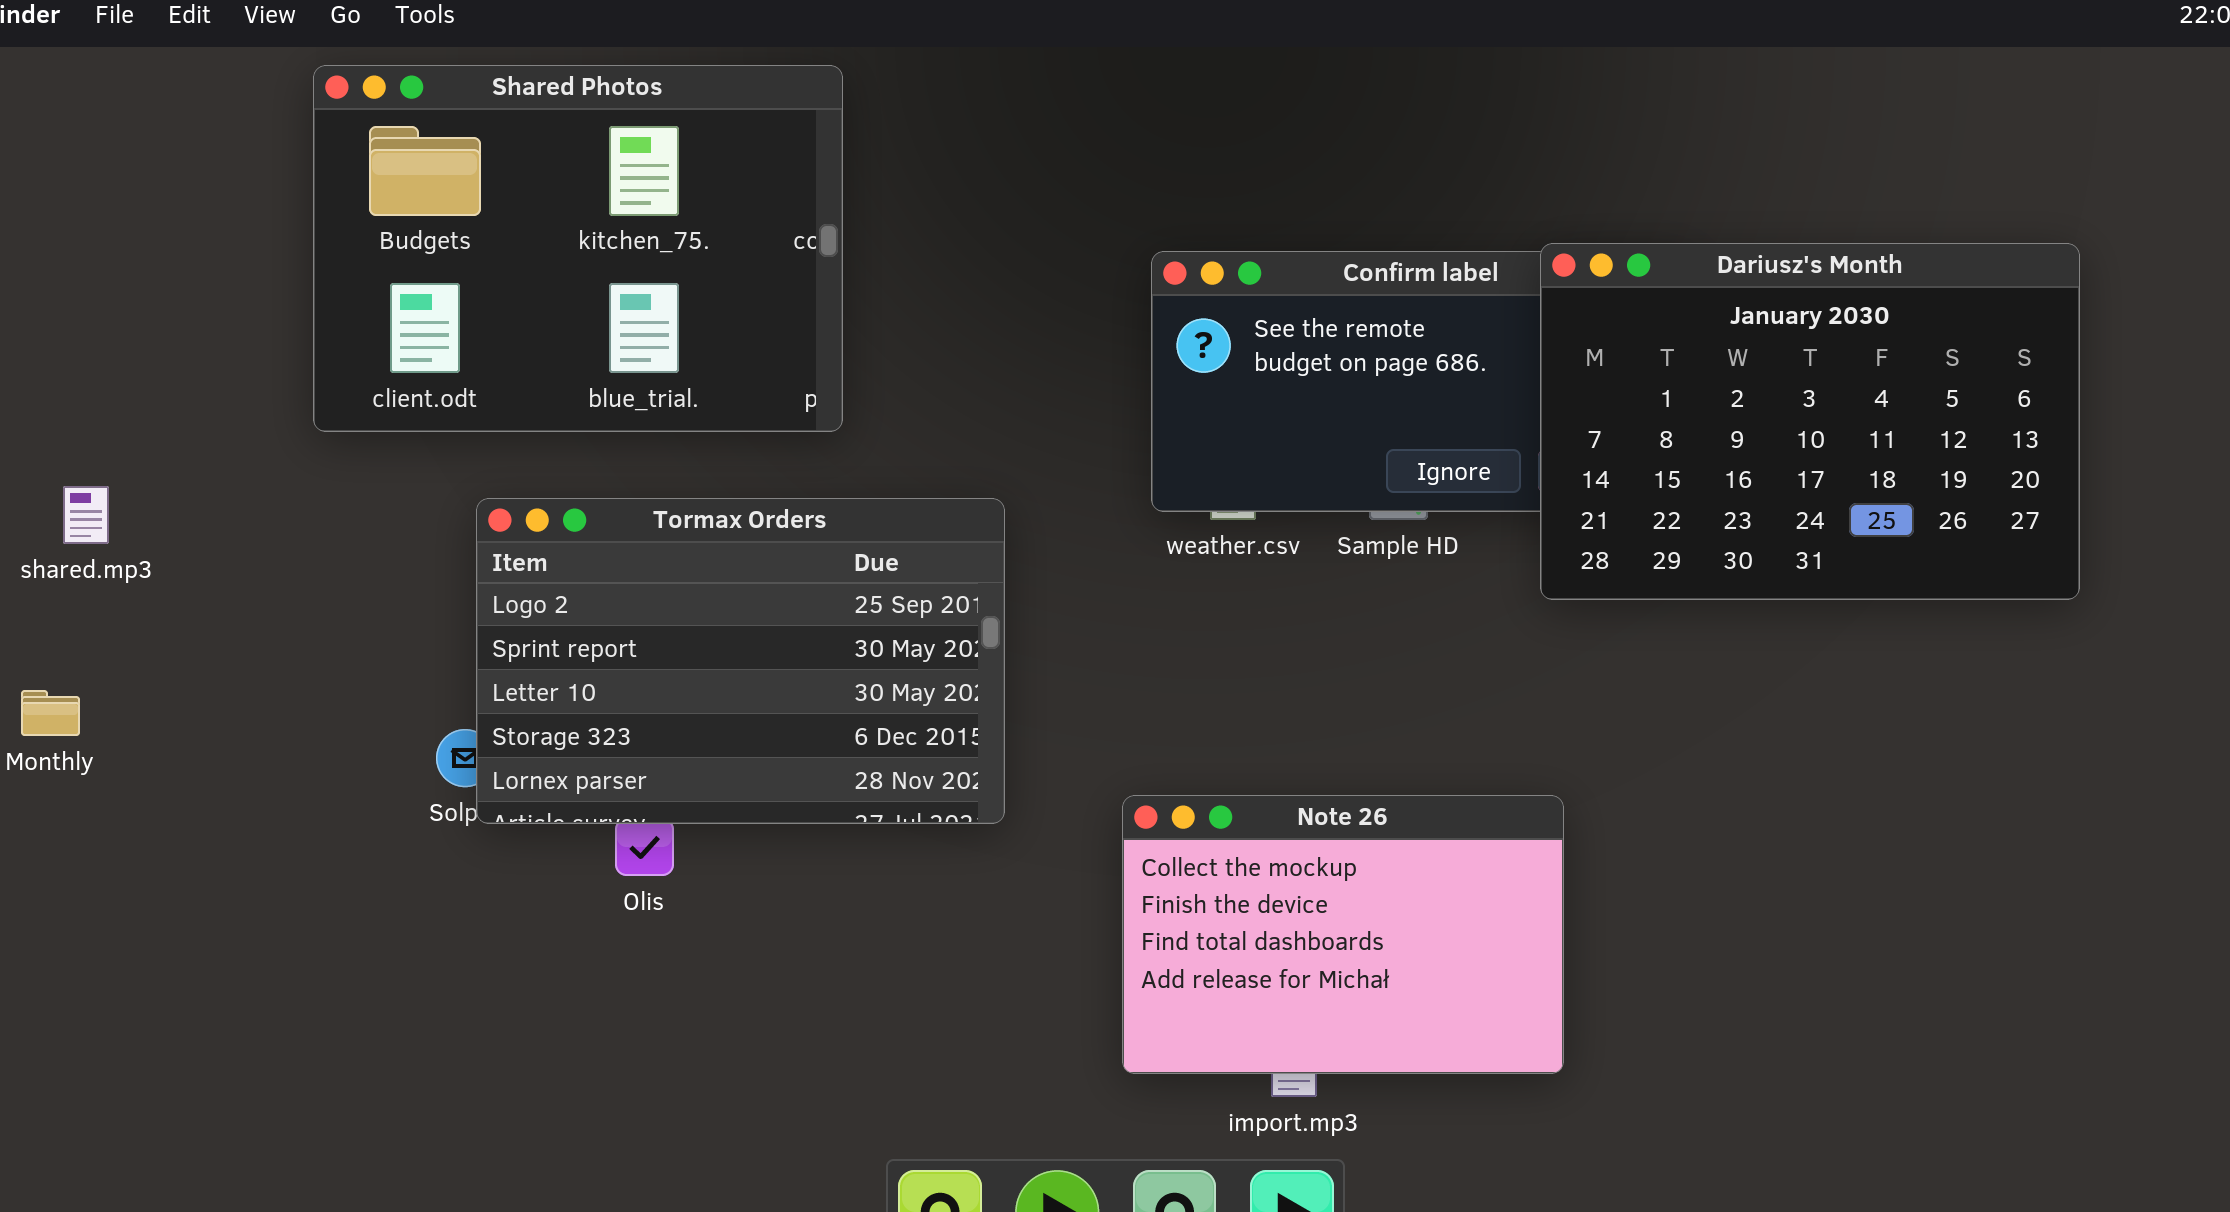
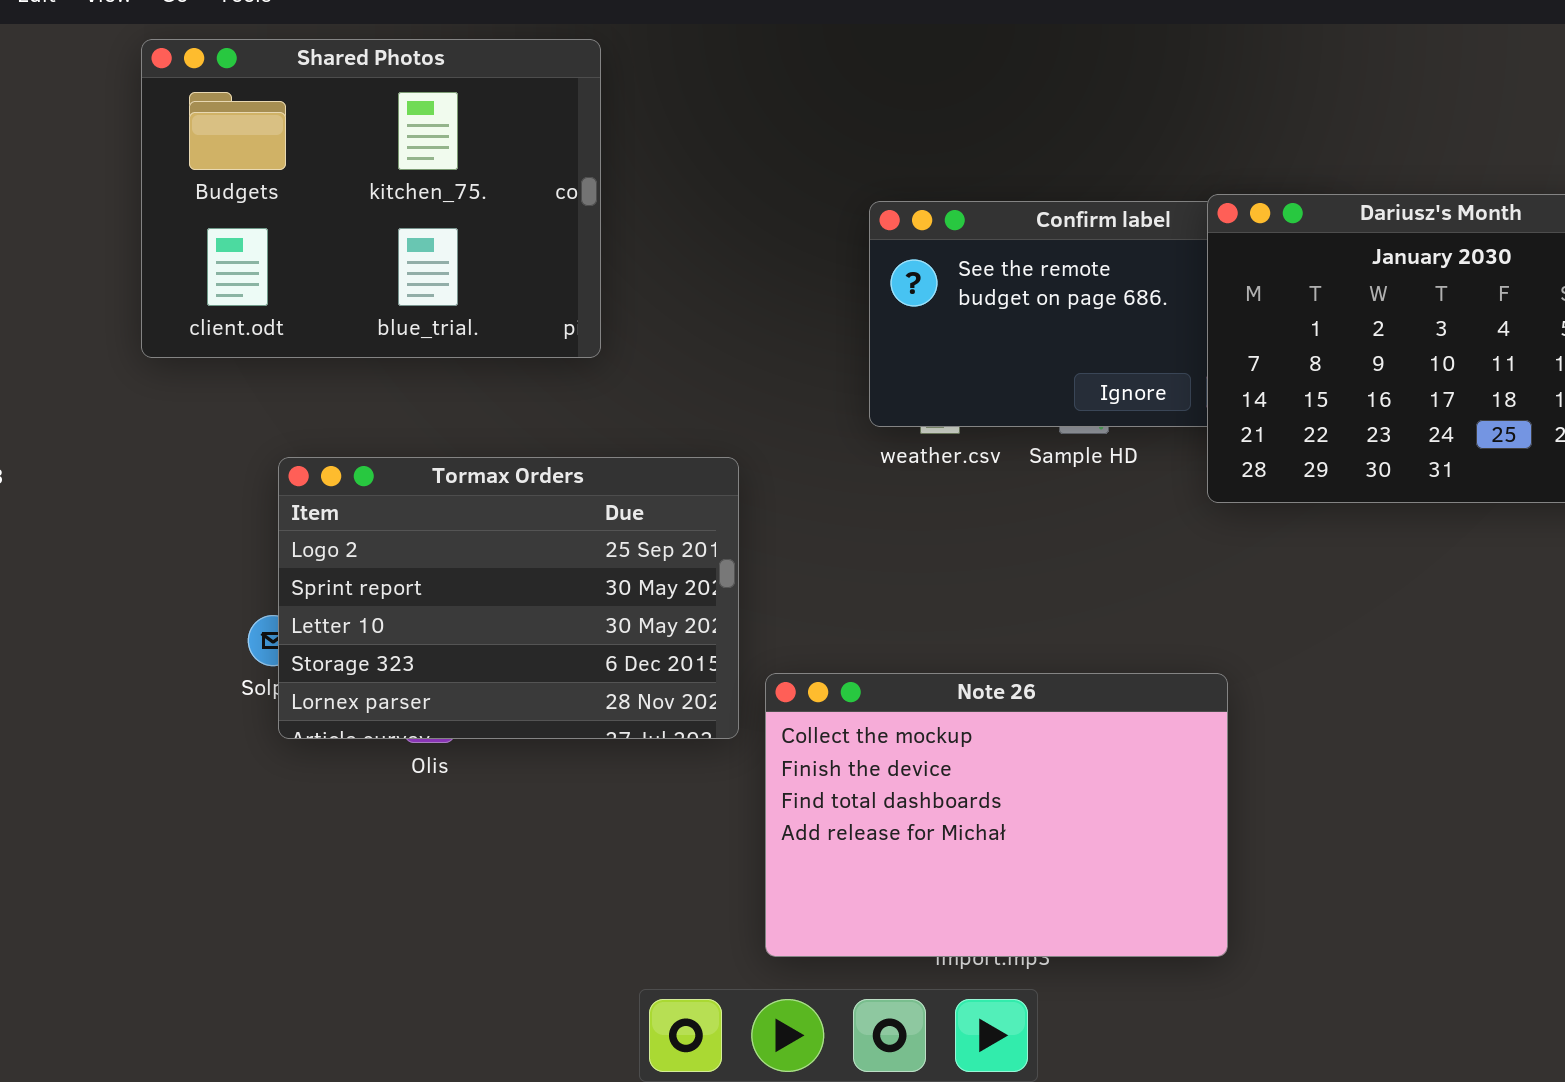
Tormax Orders: [476,498,1005,824] -> [278,457,739,739], moved
Note 26: [1122,795,1564,1074] -> [765,673,1228,957], resized

